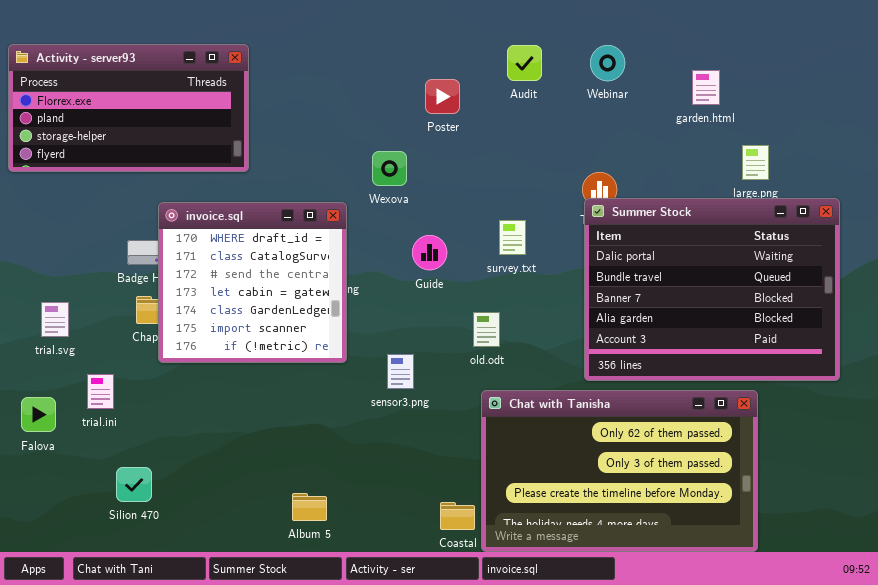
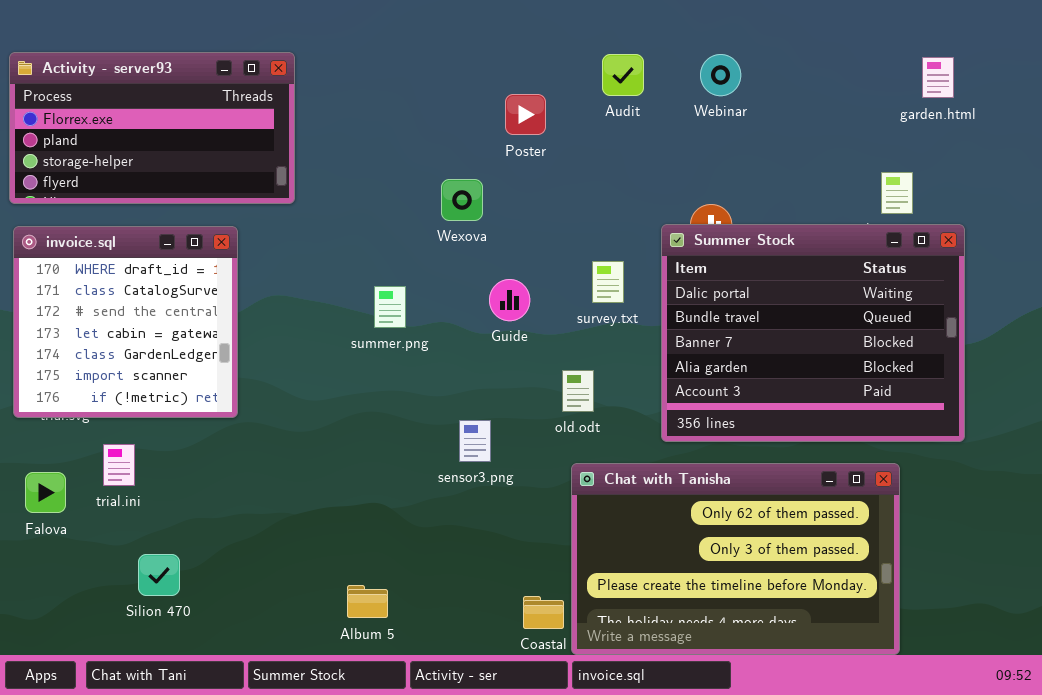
garden.html: [692,70,720,105] -> [922,57,954,98], moved
Summer Stock: [584,198,840,381] -> [661,224,965,442], moved
invoice.sql: [158,202,347,363] -> [13,226,238,418], moved

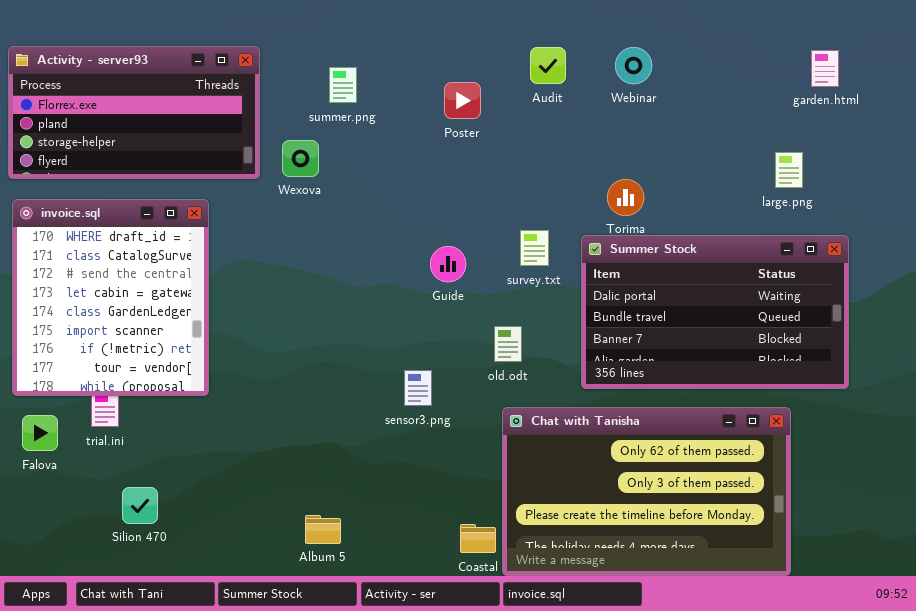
Wexova: [441,179,483,221] -> [282,140,319,177], moved
Summer Stock: [661,224,965,442] -> [581,235,849,389], resized
invoice.sql: [13,226,238,418] -> [12,199,209,396], resized
summer.png: [374,286,406,328] -> [329,67,357,103], moved

